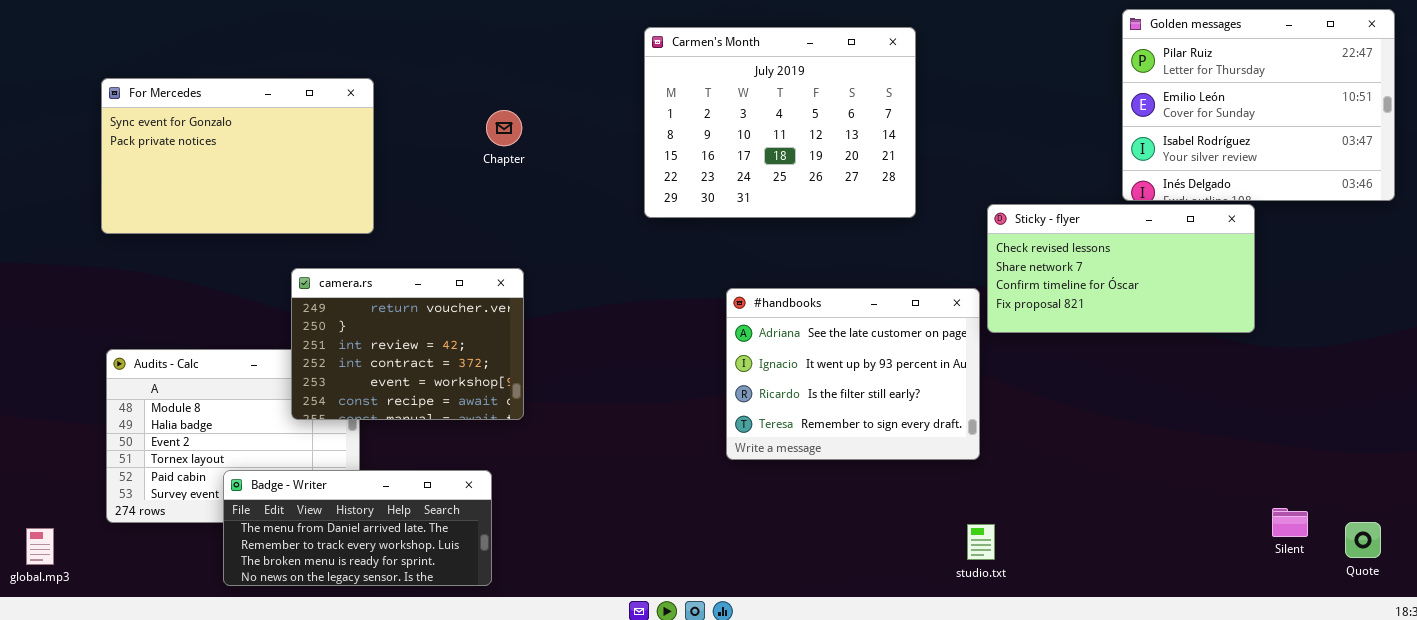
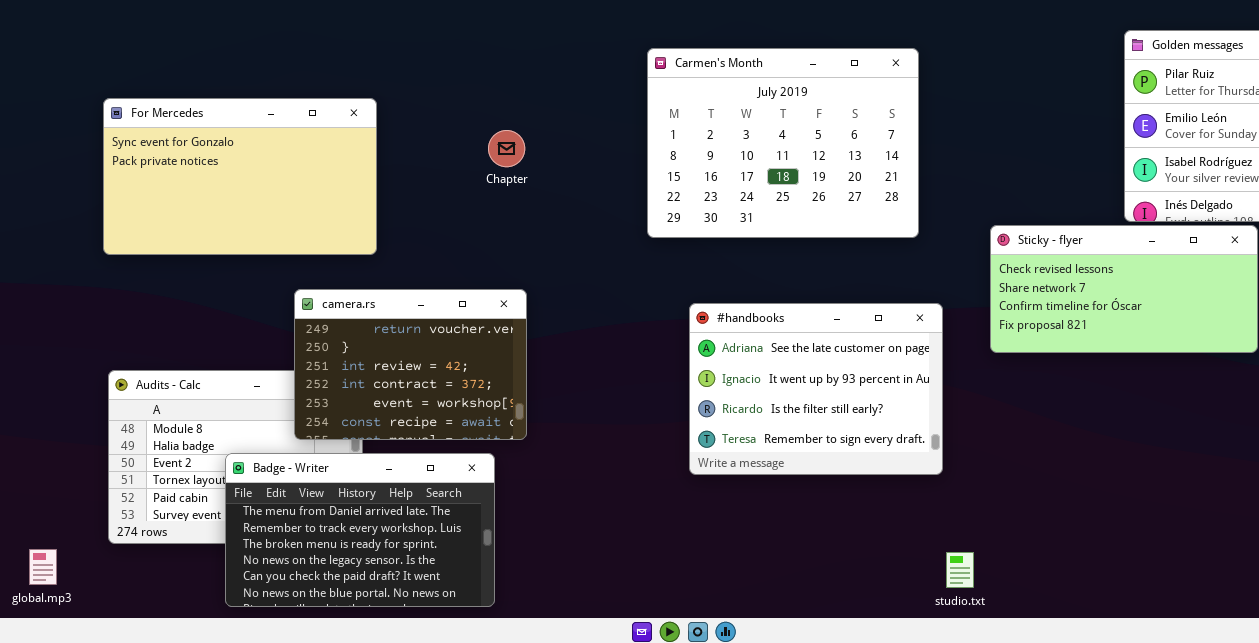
#handbooks: [726,288,980,460] -> [689,303,943,475], moved
Badge - Writer: [223,470,492,586] -> [225,453,495,607], resized
studio.txt: [967,524,995,560] -> [946,552,974,588], moved

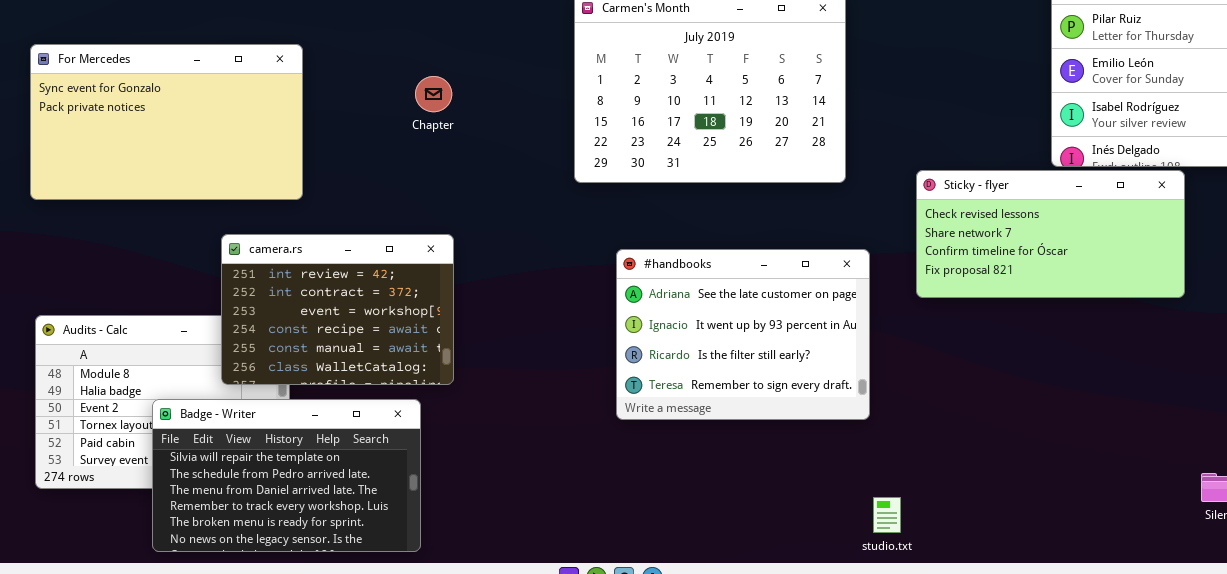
camera.rs: [294,289,527,440] -> [221,234,454,385], scrolled down 2 rows
Badge - Writer: [225,453,495,607] -> [152,399,421,552], scrolled up 2 rows

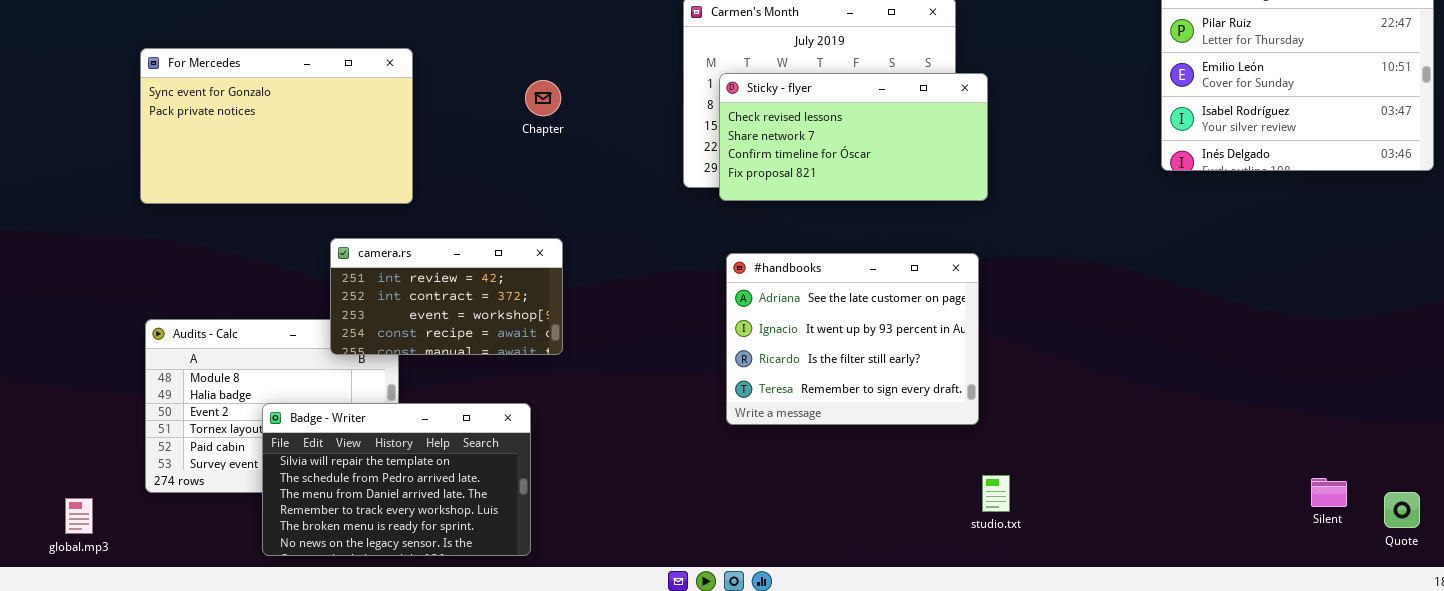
Sticky - flyer: [916,170,1185,298] -> [719,73,988,201], moved
camera.rs: [221,234,454,385] -> [330,238,563,355], resized
studio.txt: [873,497,901,533] -> [982,475,1010,512], moved

